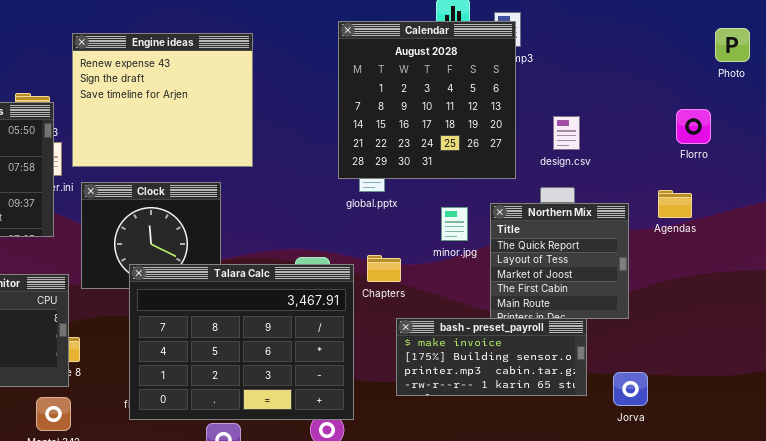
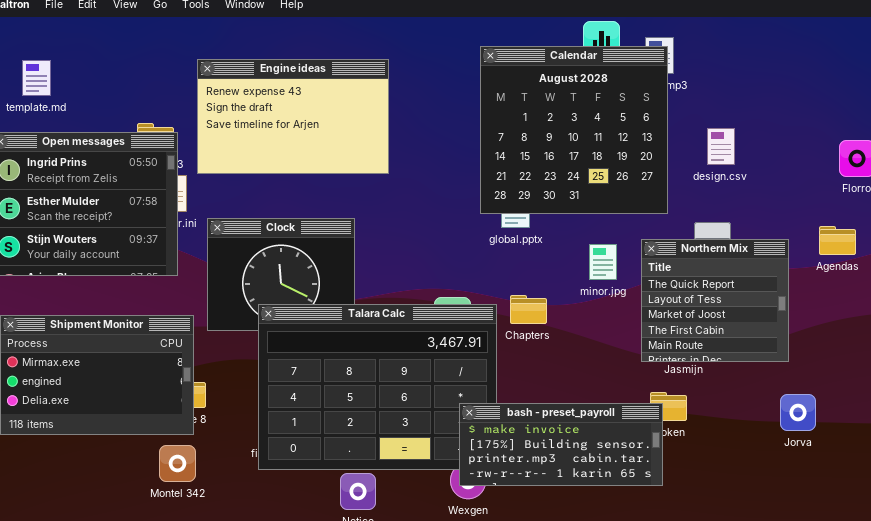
Engine ideas: [72,33,253,167] -> [197,59,389,174], resized
design.csv: [553,116,580,150] -> [707,128,735,165], moved
bash - preset_payroll: [396,318,587,396] -> [459,403,663,486], moved
Jorva: [613,372,648,406] -> [780,394,816,431], moved

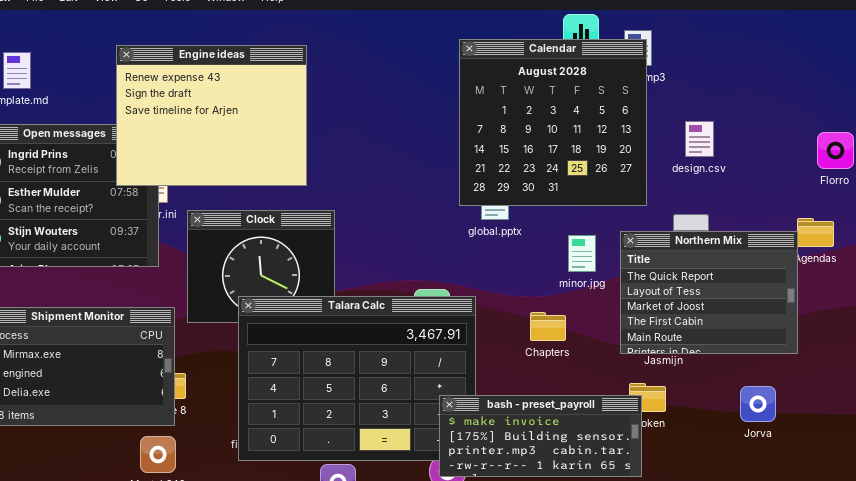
Engine ideas: [197,59,389,174] -> [116,45,307,186], moved, resized
Northern Mix: [641,239,789,362] -> [620,231,798,354], resized
Chapters: [510,295,547,324] -> [530,312,566,341], moved
Jorva: [780,394,816,431] -> [740,386,776,422], moved

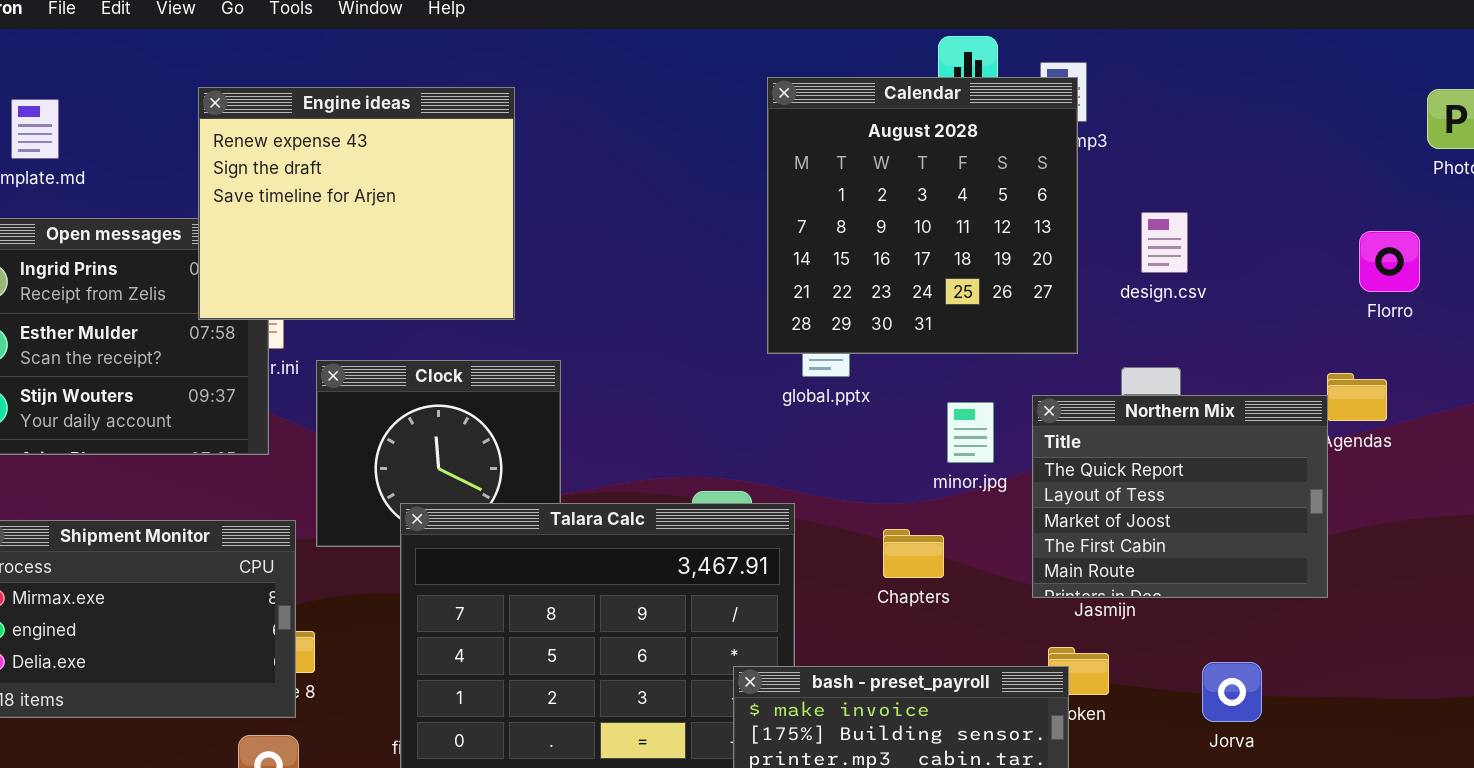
Jorva: [740,386,776,422] -> [1202,662,1262,722], moved

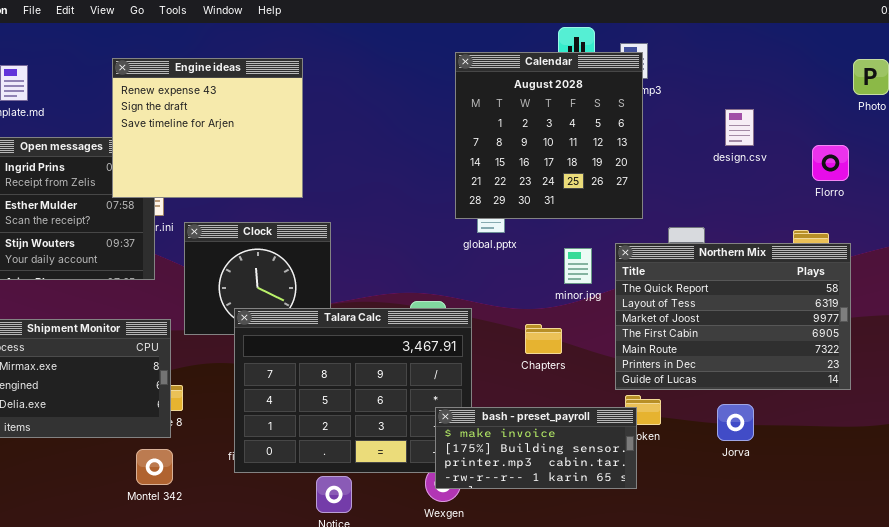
design.csv: [1141,212,1188,273] -> [725,109,754,146], moved
Northern Mix: [1032,395,1328,598] -> [615,243,851,390], resized

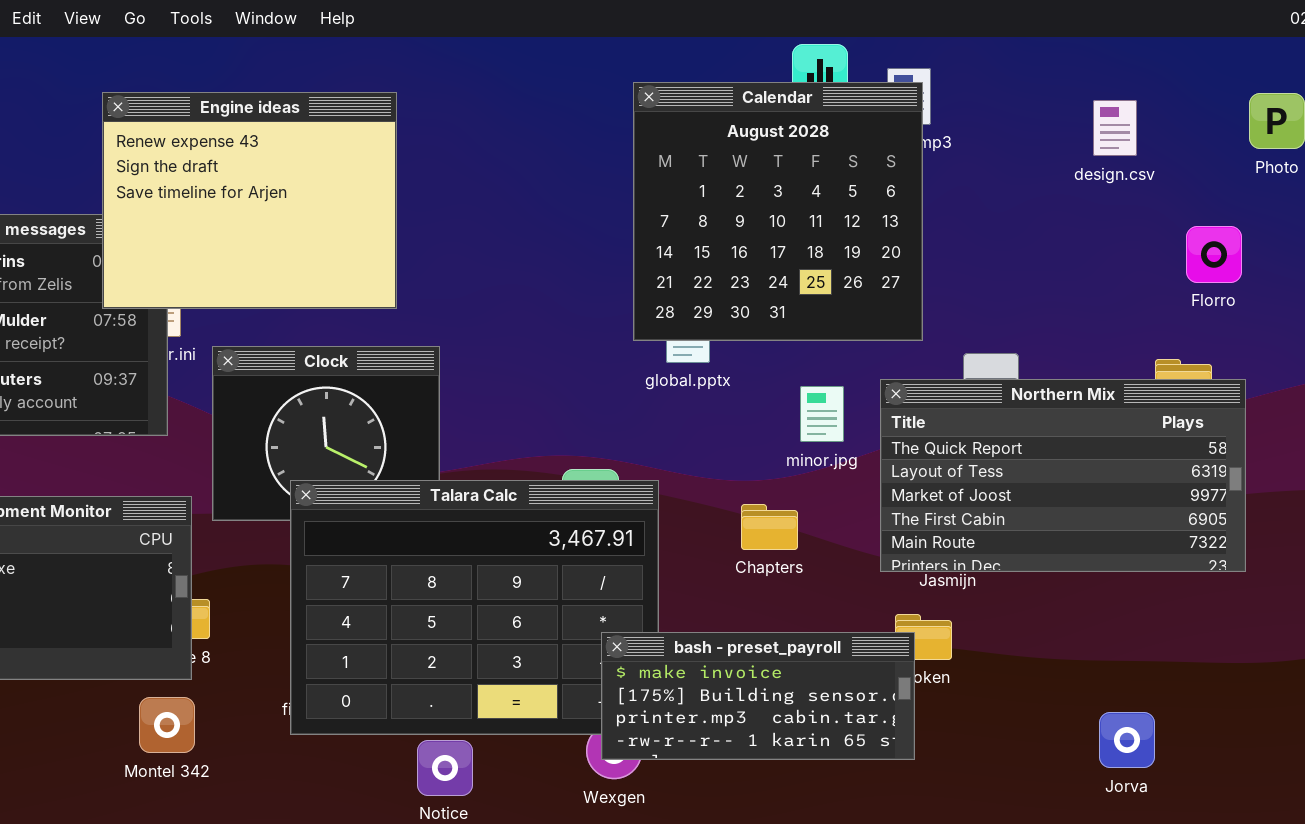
design.csv: [725,109,754,146] -> [1093,100,1137,156], moved
Northern Mix: [615,243,851,390] -> [880,379,1246,572], resized
Jorva: [717,404,754,441] -> [1099,712,1155,768], moved

